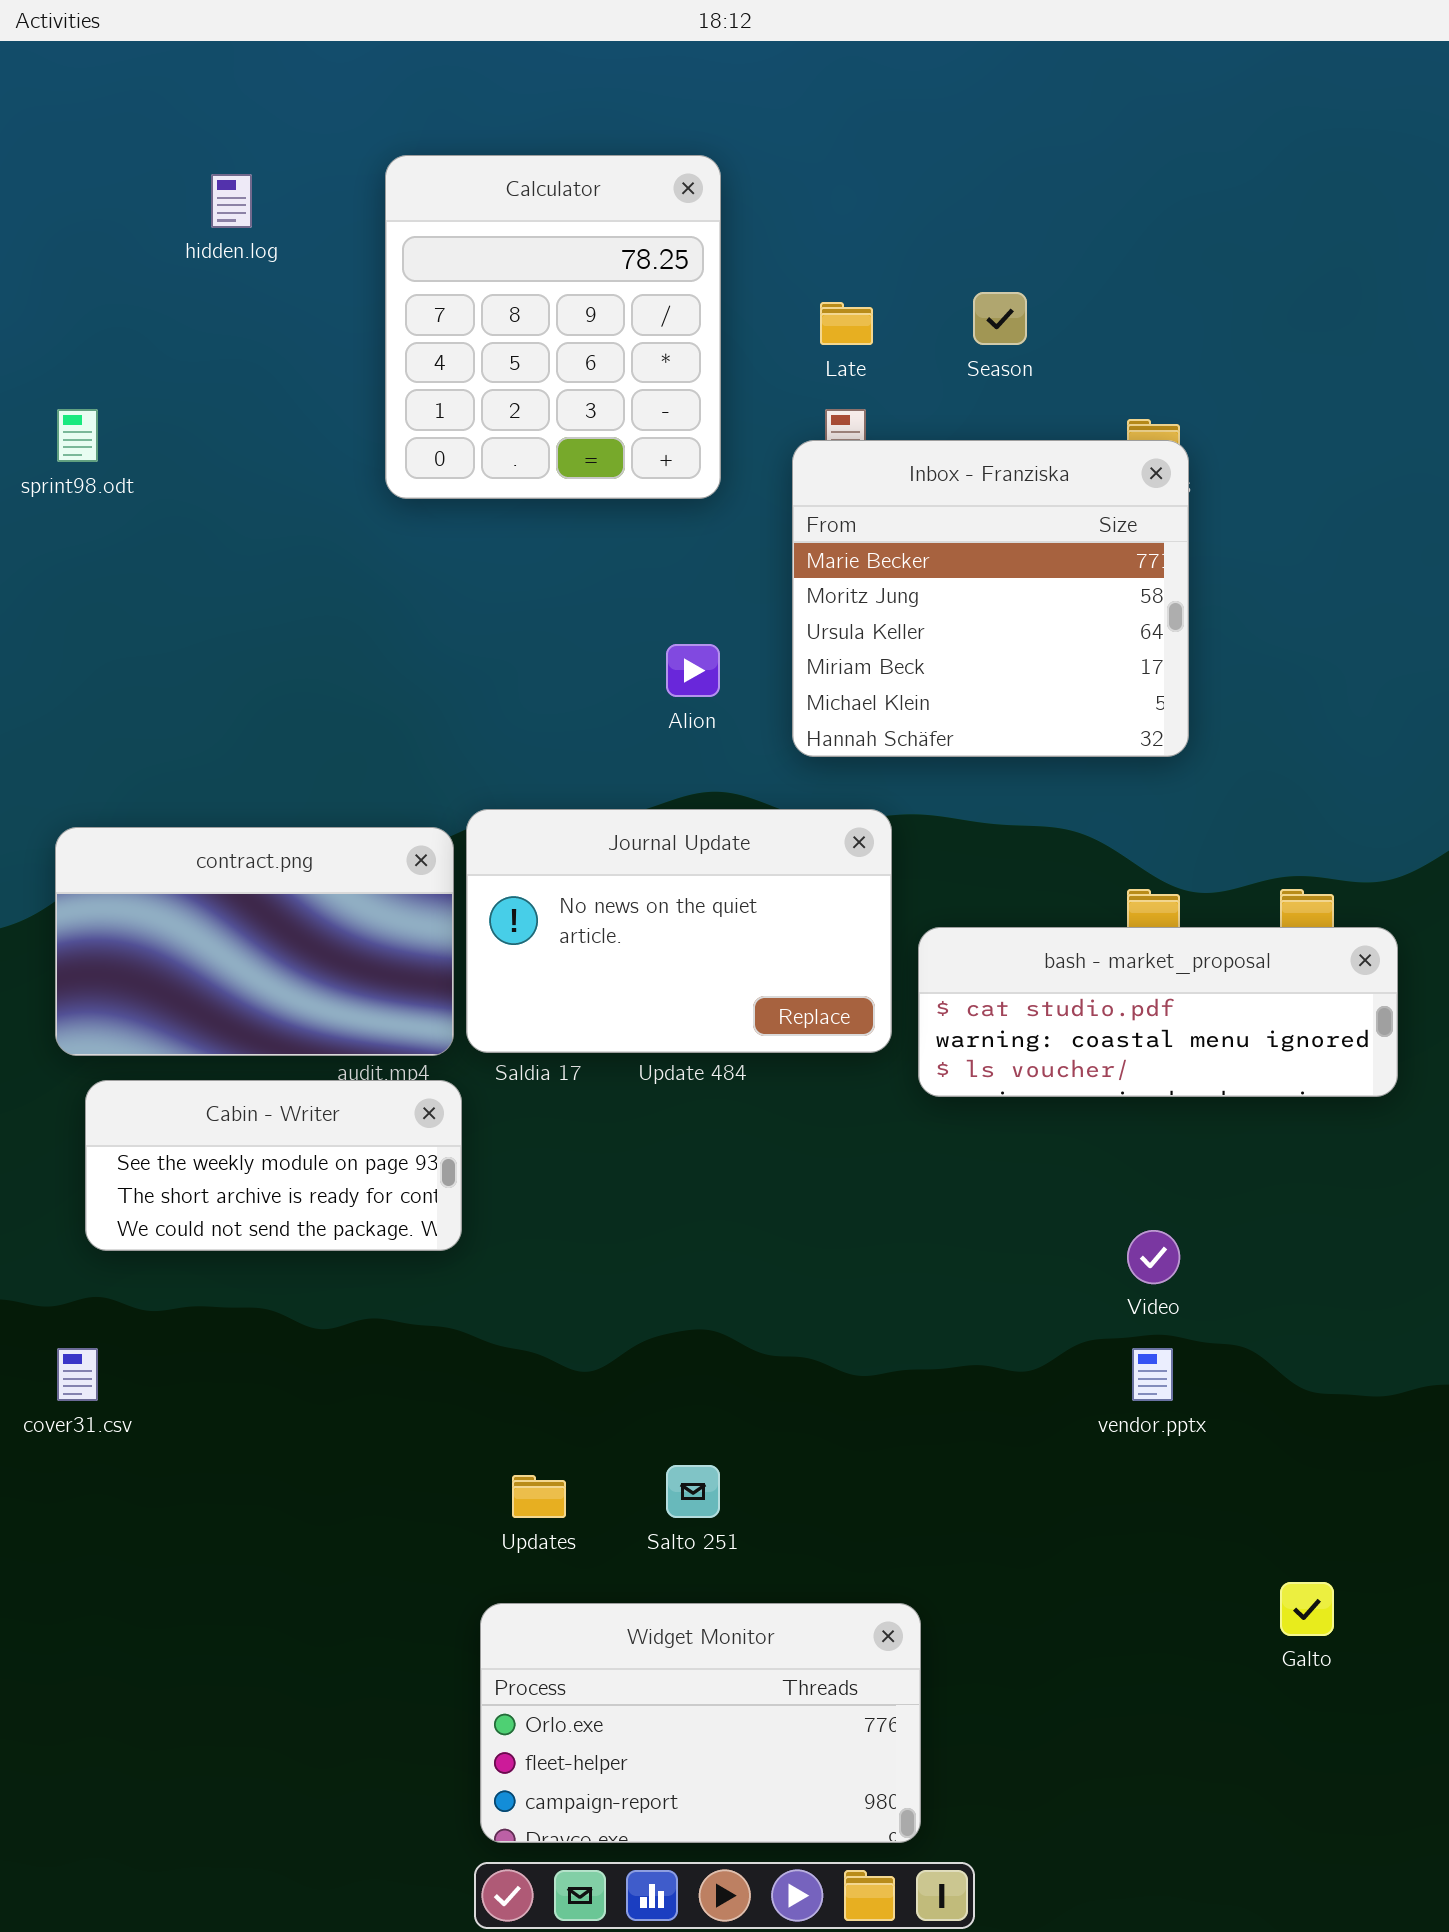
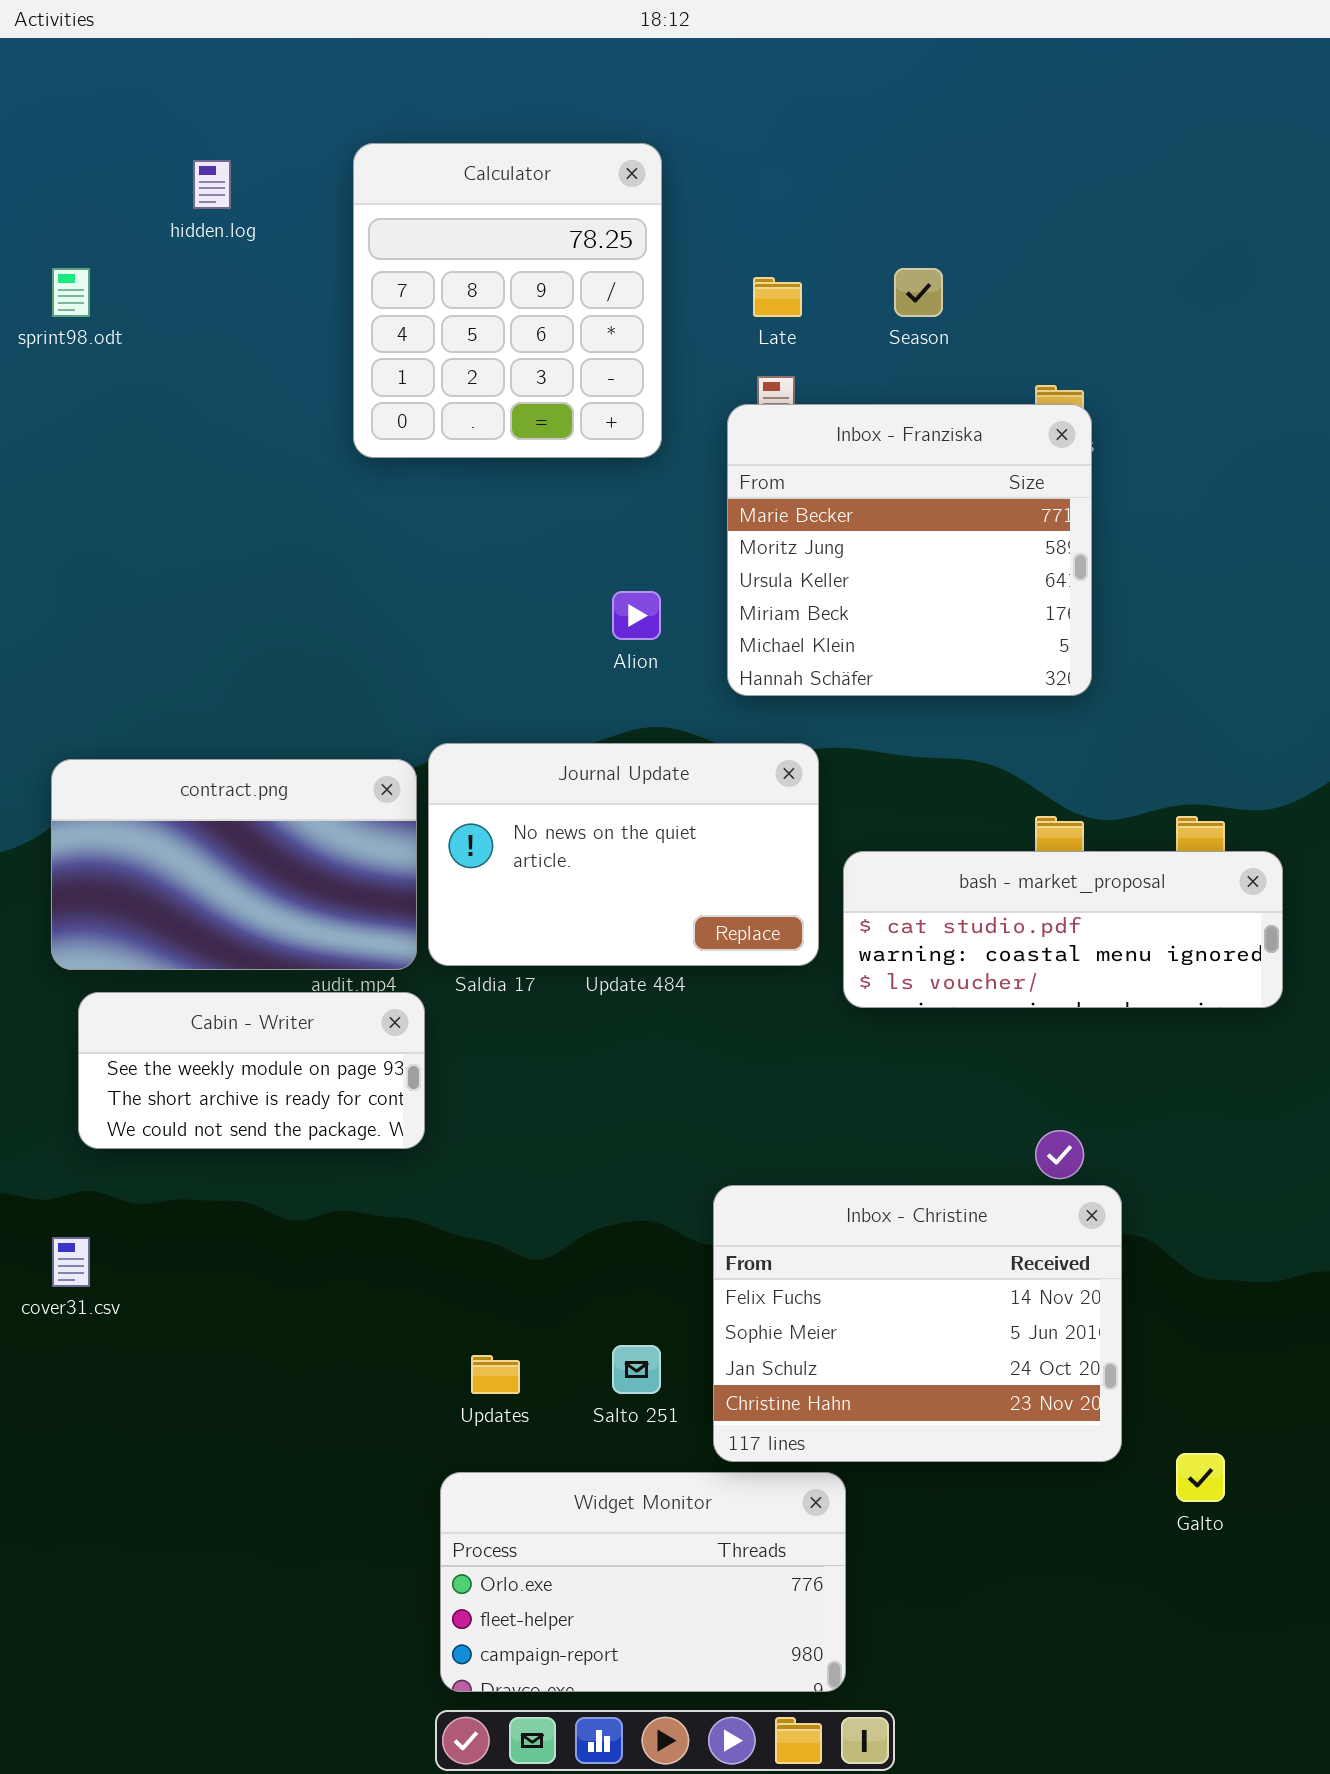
sprint98.odt: [57,409,98,462] -> [52,268,90,317], moved
Inbox - Christine: none -> [713,1185,1122,1462], opened

